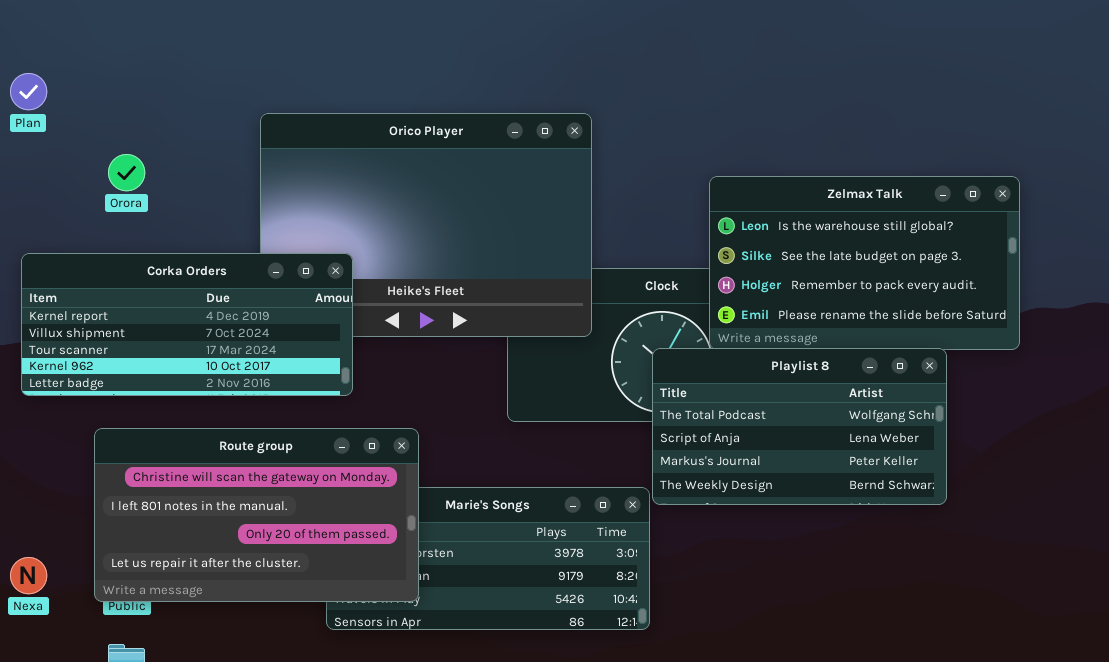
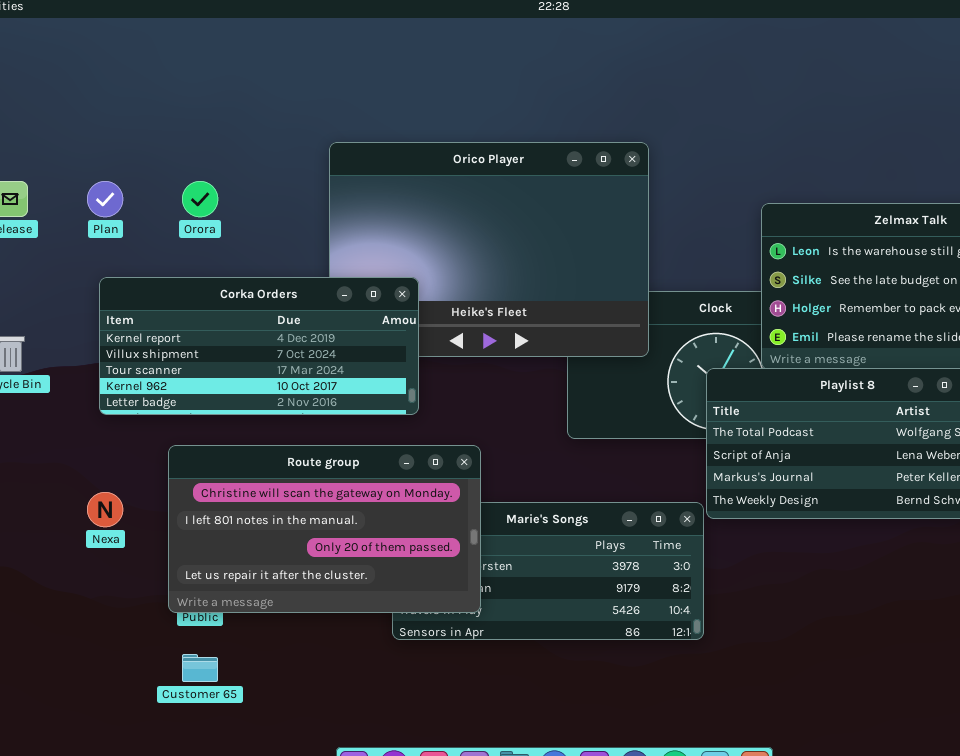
Plan: [10,73,47,110] -> [87,181,123,217], moved
Nexa: [10,557,47,594] -> [87,492,123,527], moved

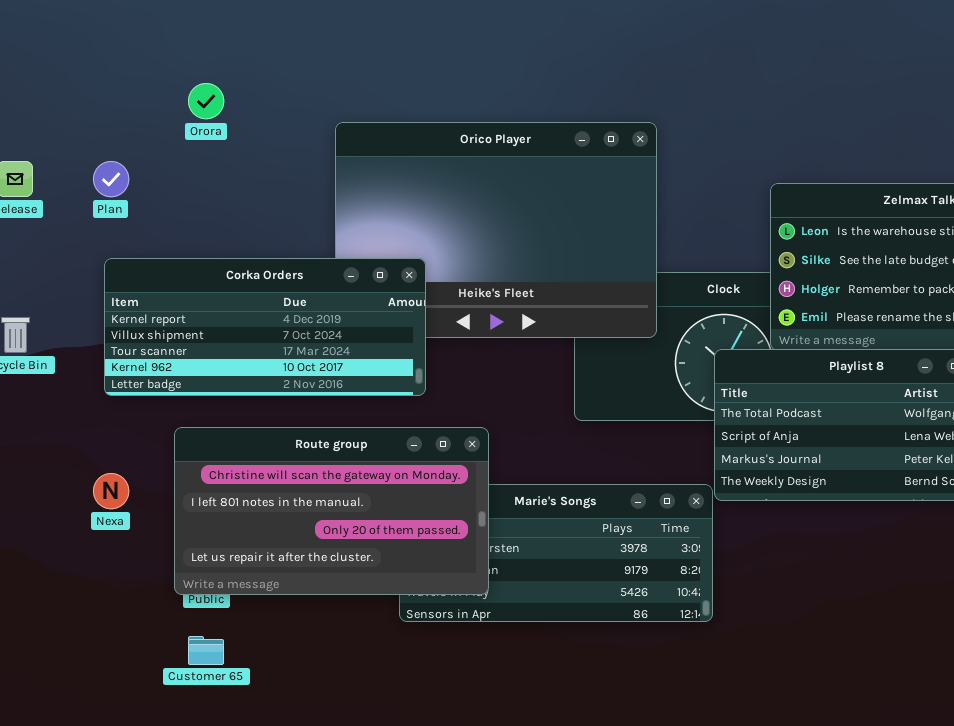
Orora: [182,181,218,217] -> [188,83,224,119], moved

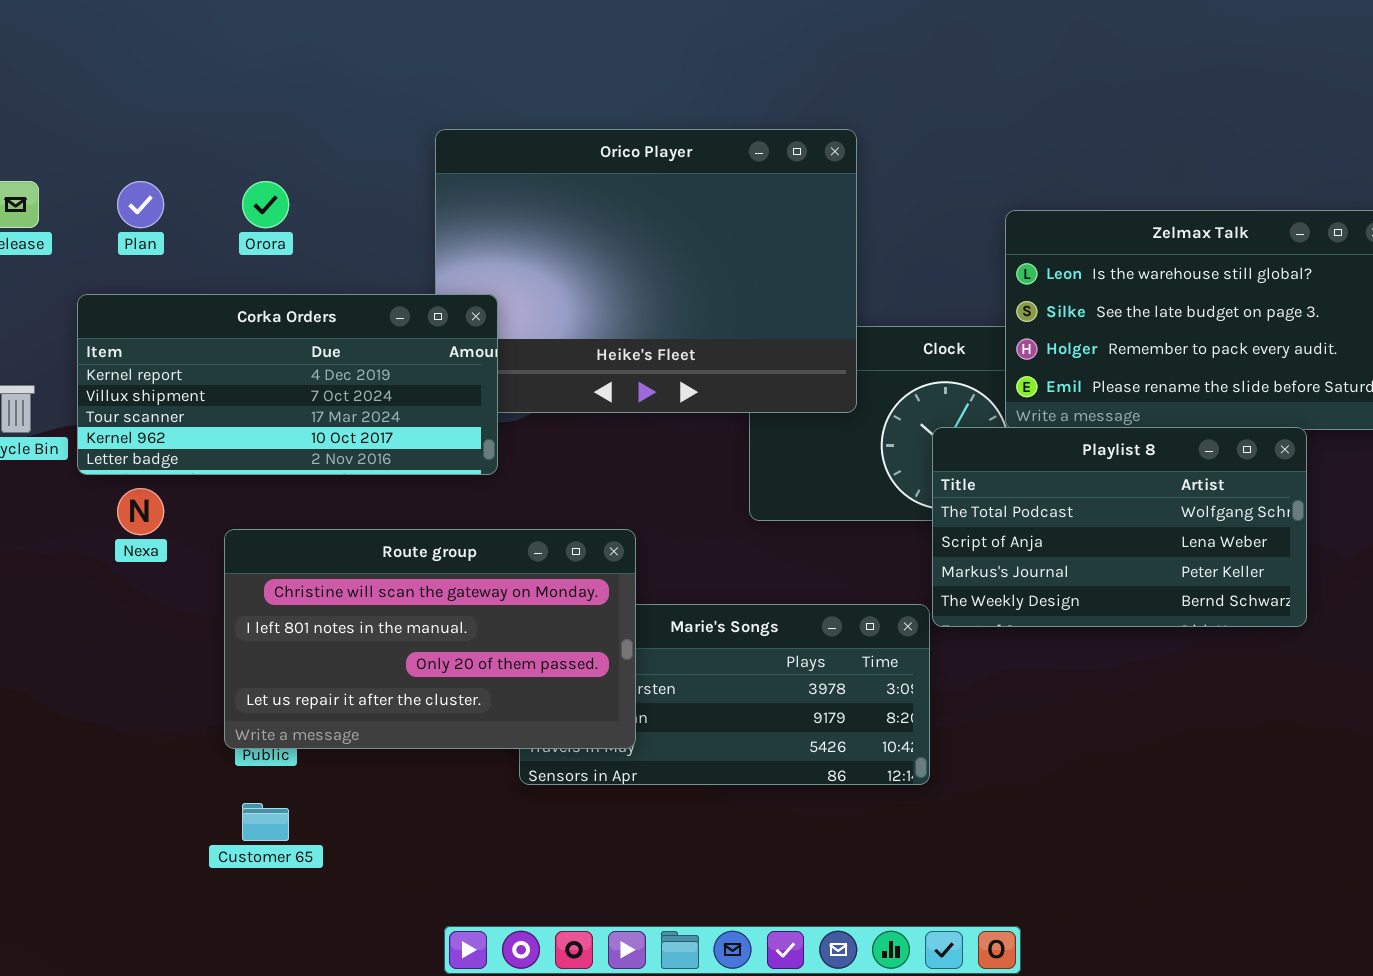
Orora: [188,83,224,119] -> [242,181,289,228], moved
Corka Orders: [104,258,426,396] -> [77,294,498,475], moved
Nexa: [93,473,129,509] -> [117,488,164,535], moved

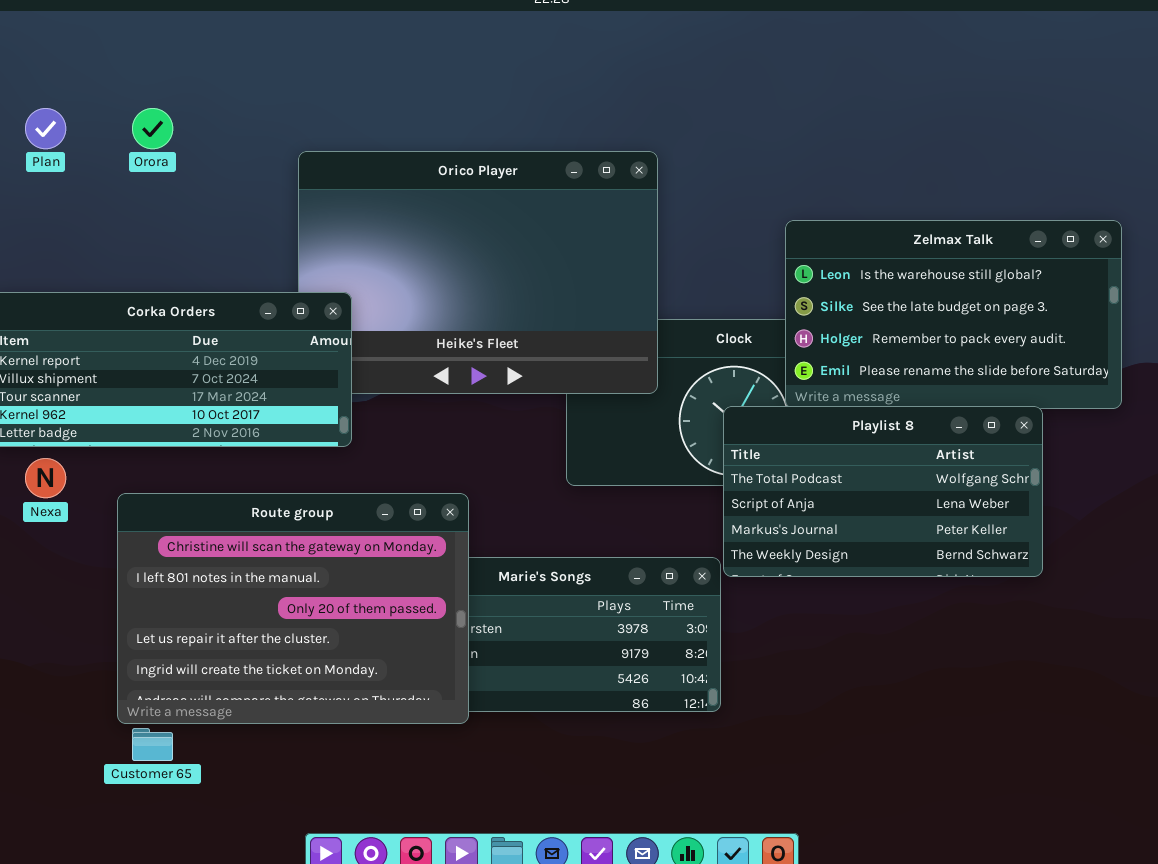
Plan: [117,181,164,228] -> [25,108,66,149], moved
Orora: [242,181,289,228] -> [132,108,173,149], moved
Route group: [224,529,636,749] -> [117,493,469,724], resized

